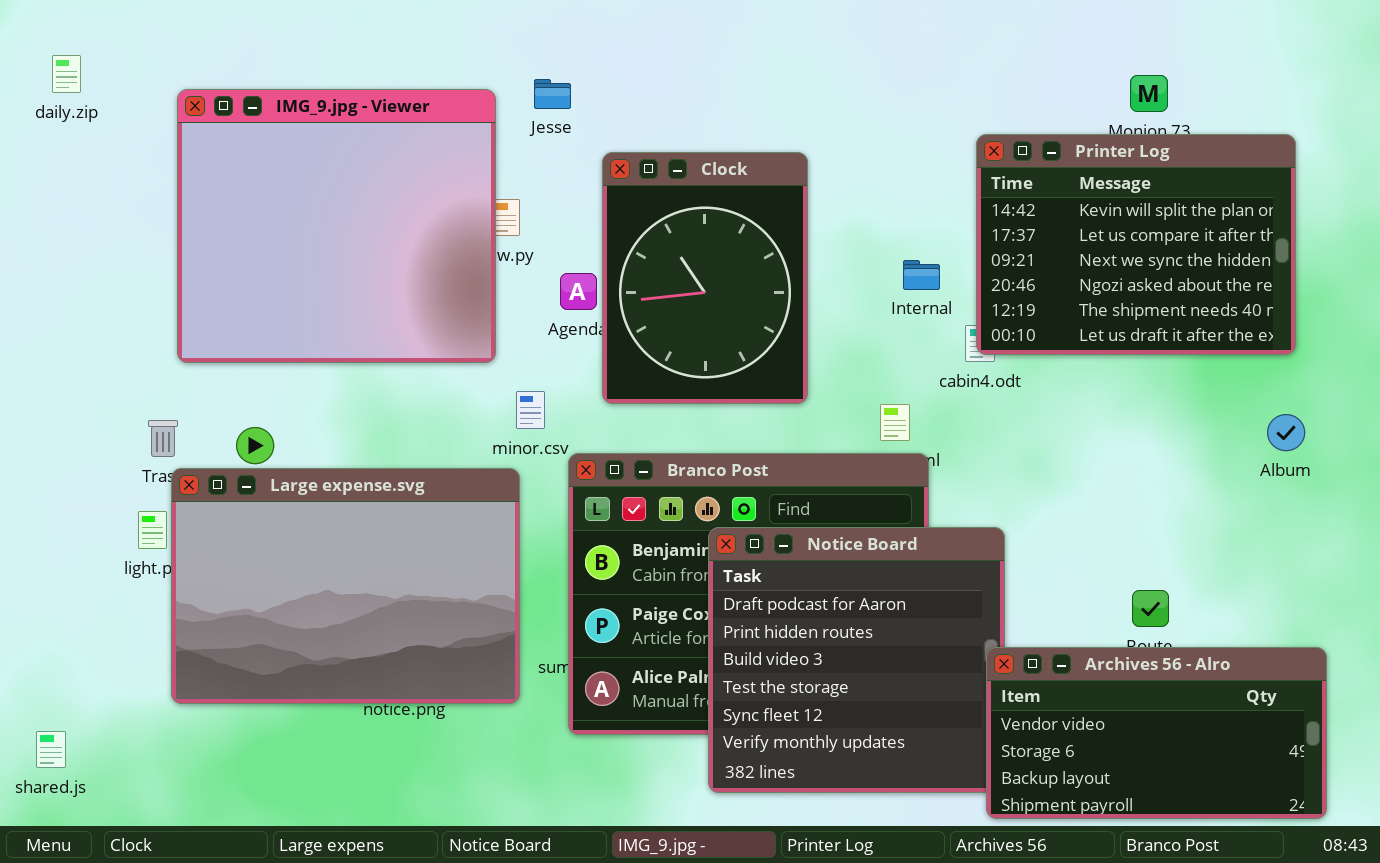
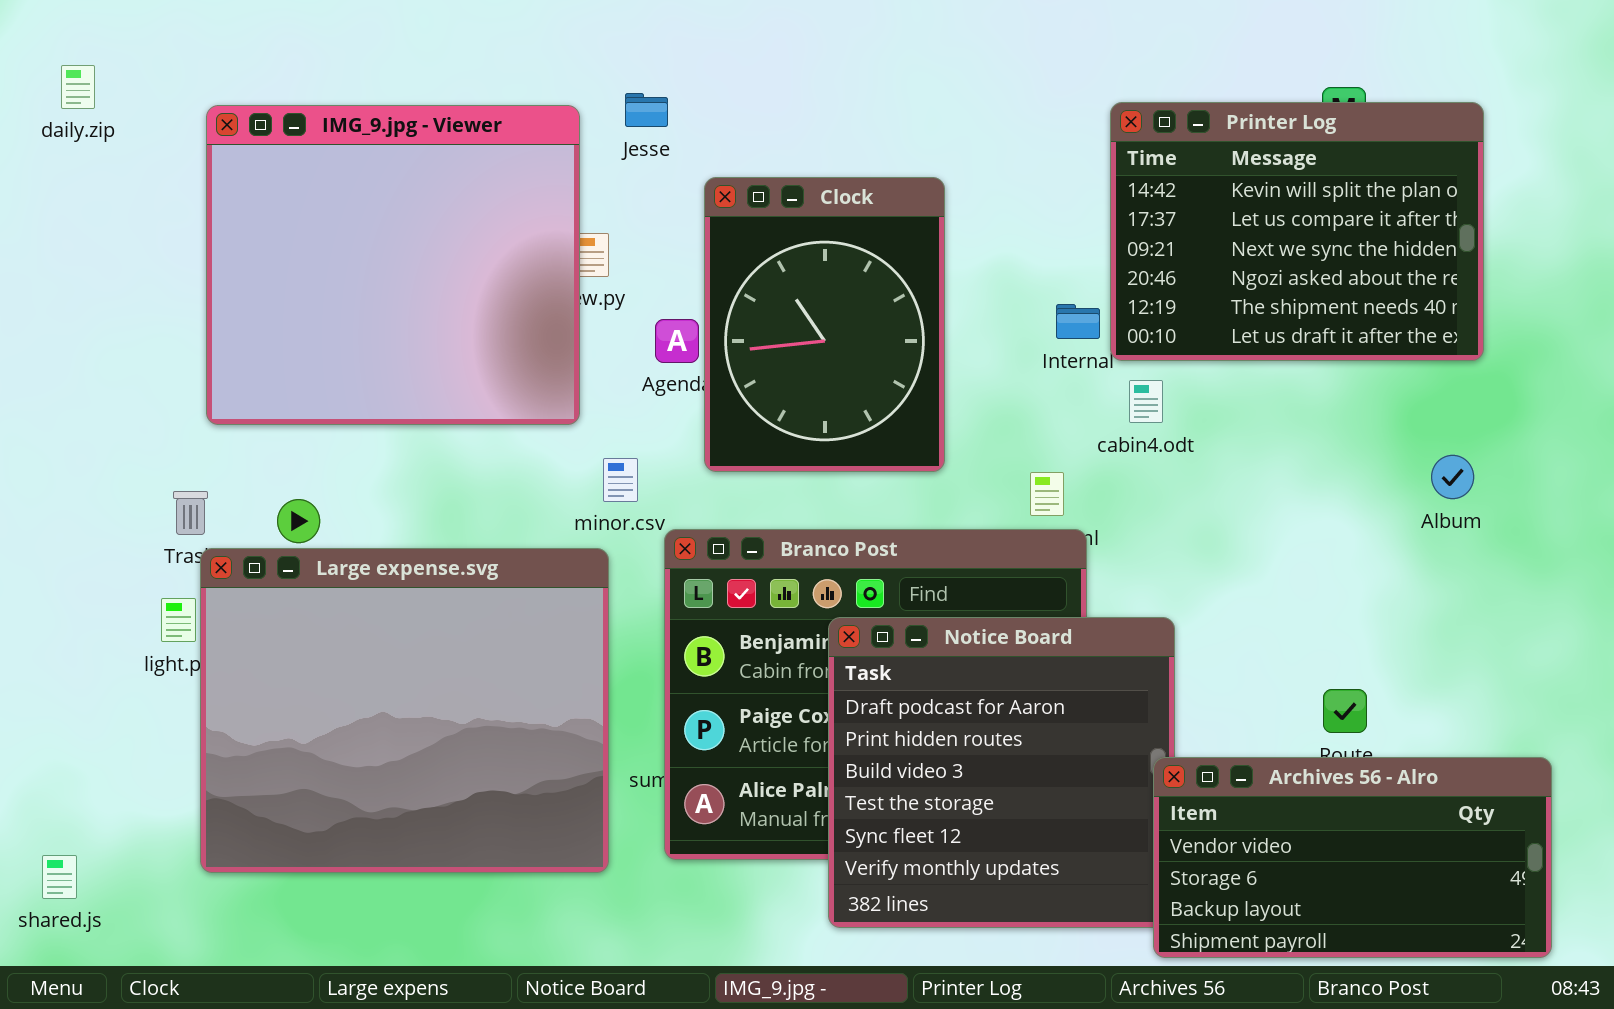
Printer Log: [976,134,1296,355] -> [1110,102,1484,361], moved
Album: [1267,414,1305,451] -> [1431,455,1474,499], moved
Large expense.svg: [171,468,520,704] -> [200,548,609,873], resized

